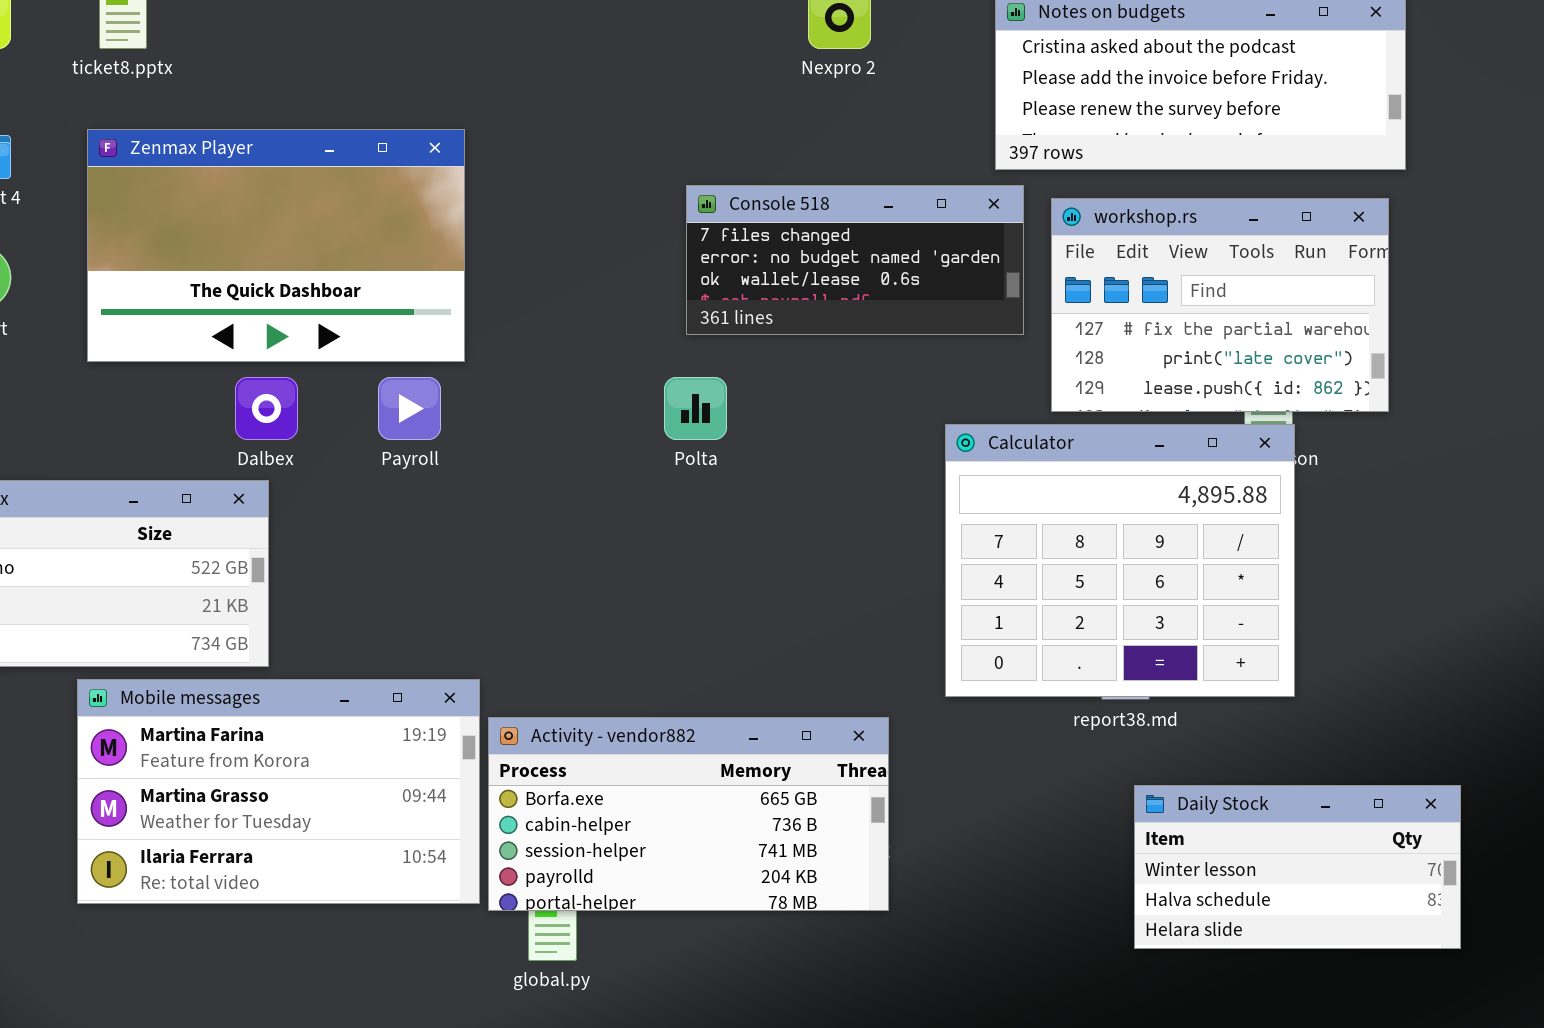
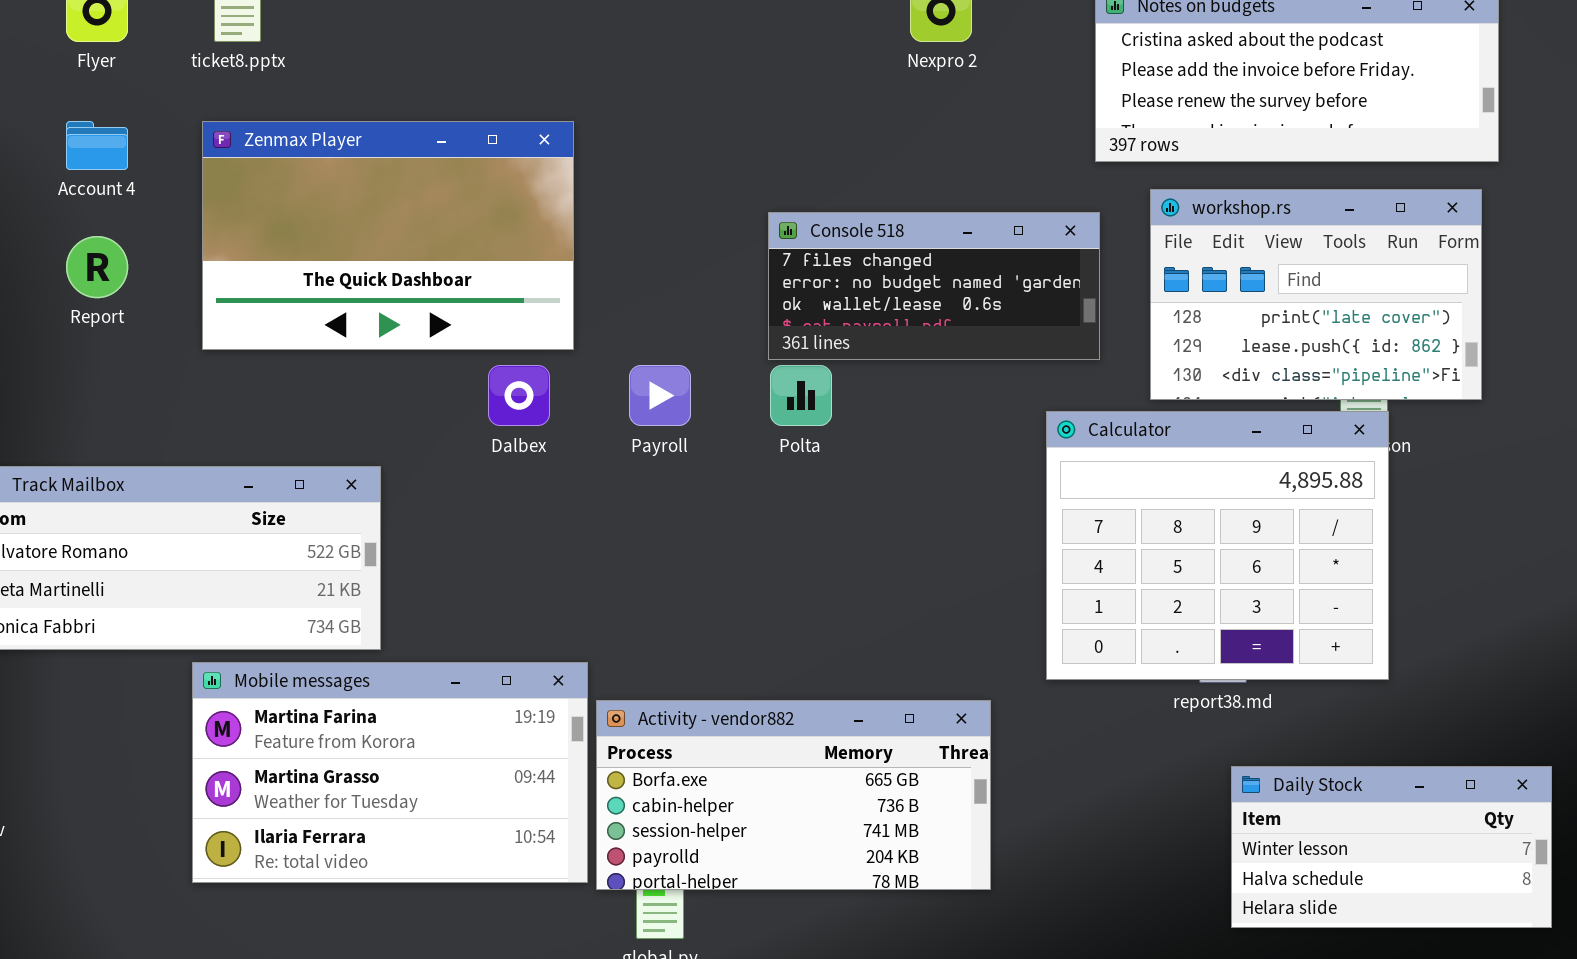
Console 518: [686,185,1024,335] -> [768,212,1100,360], moved
workshop.rs: [1051,198,1389,412] -> [1150,189,1482,400], scrolled down 1 row
Dalbex: [235,377,298,440] -> [488,365,550,426], moved
Payroll: [378,377,441,440] -> [629,365,691,426], moved

